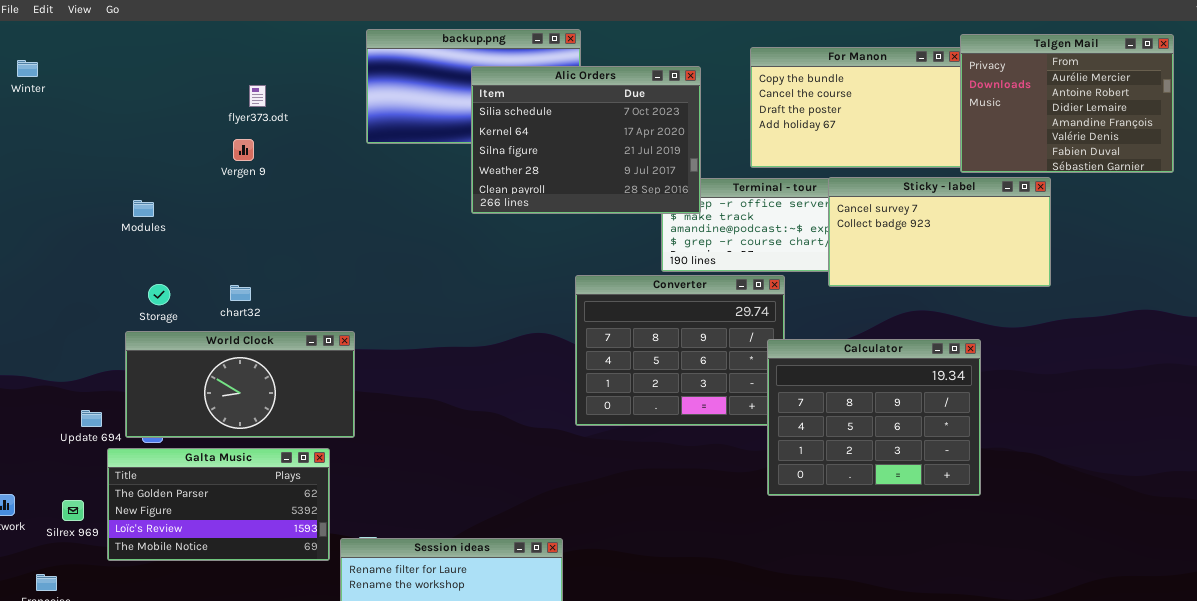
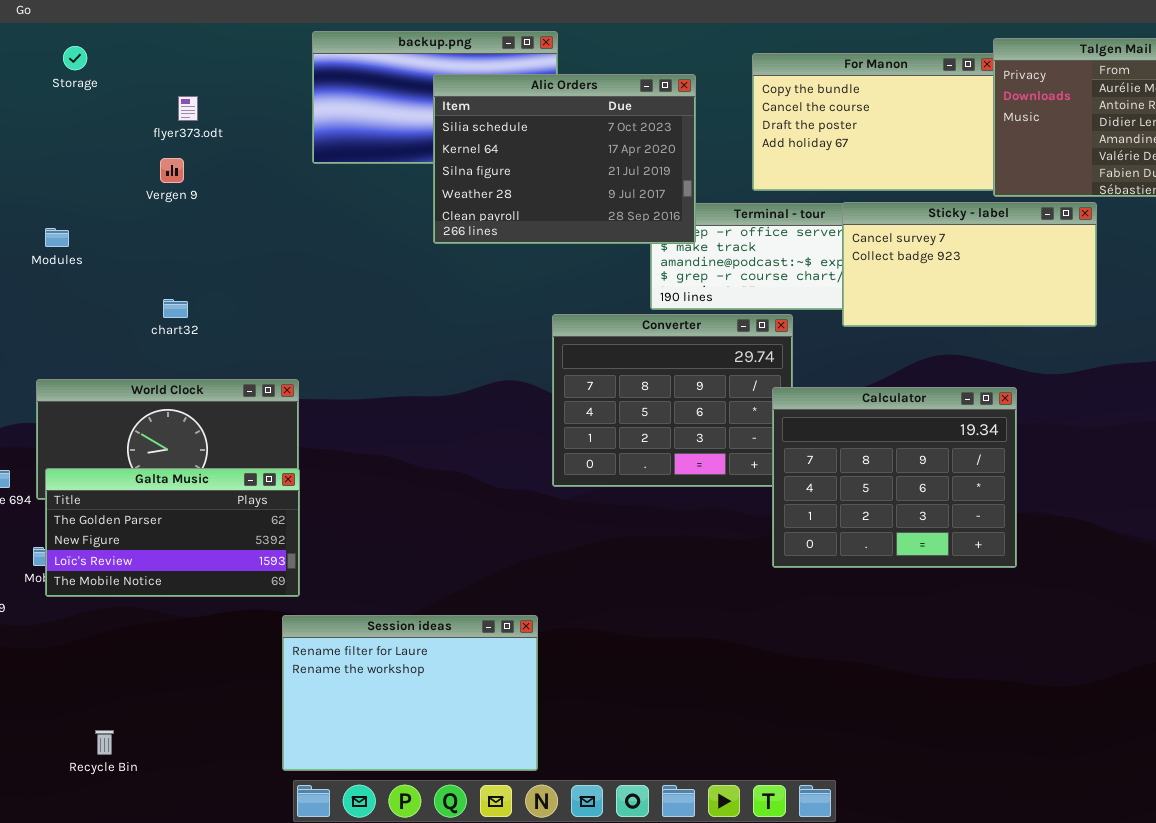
Storage: [148,284,170,305] -> [63,46,87,70], moved
chart32: [230,285,251,301] -> [163,299,188,318], moved
Galta Music: [107,448,330,561] -> [45,468,300,597], moved

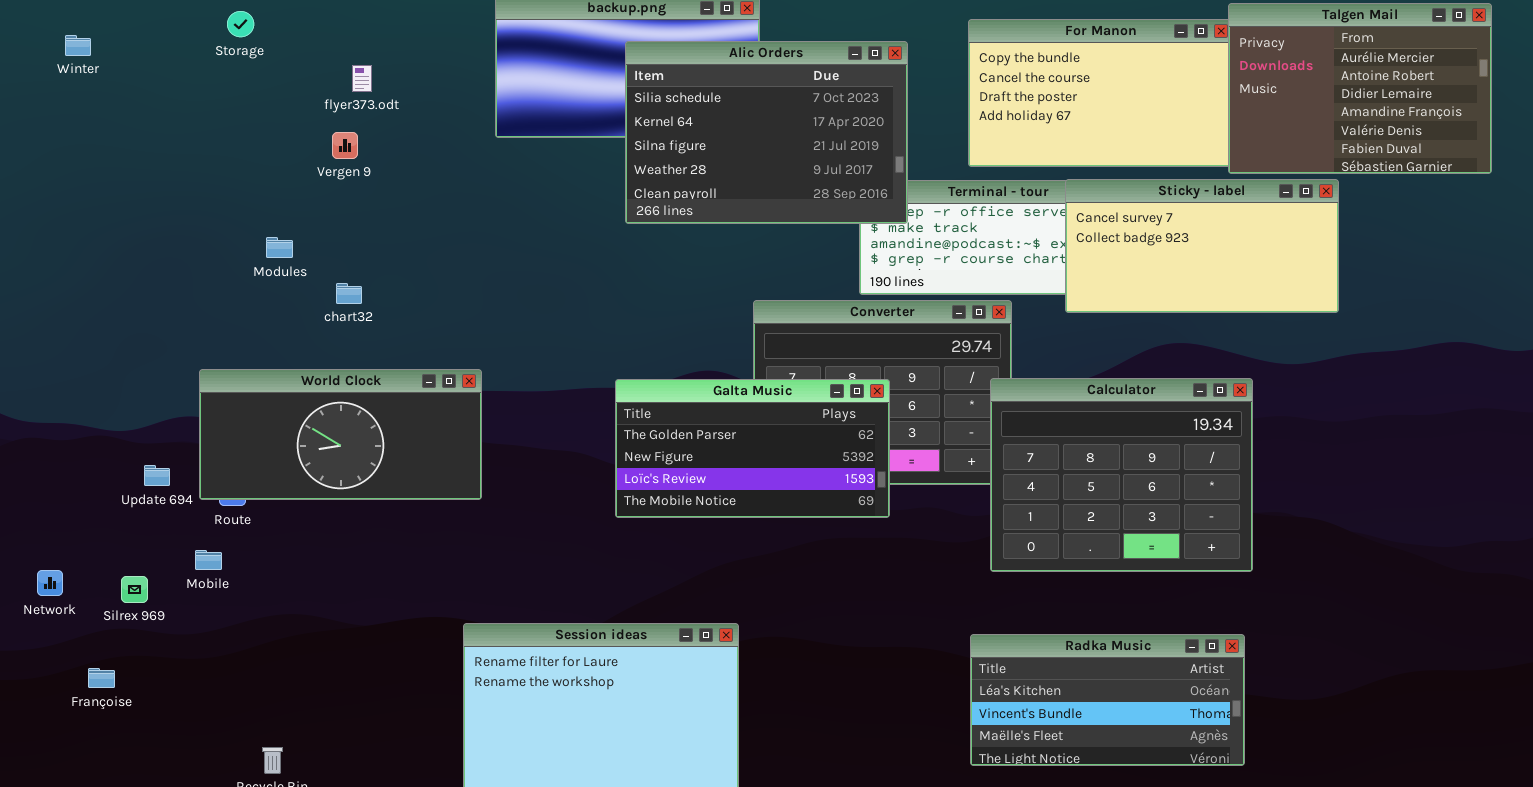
Modules: [45,228,69,247] -> [266,237,293,258], moved
Galta Music: [45,468,300,597] -> [615,379,890,518], moved
Radka Music: none -> [970,634,1245,766], opened

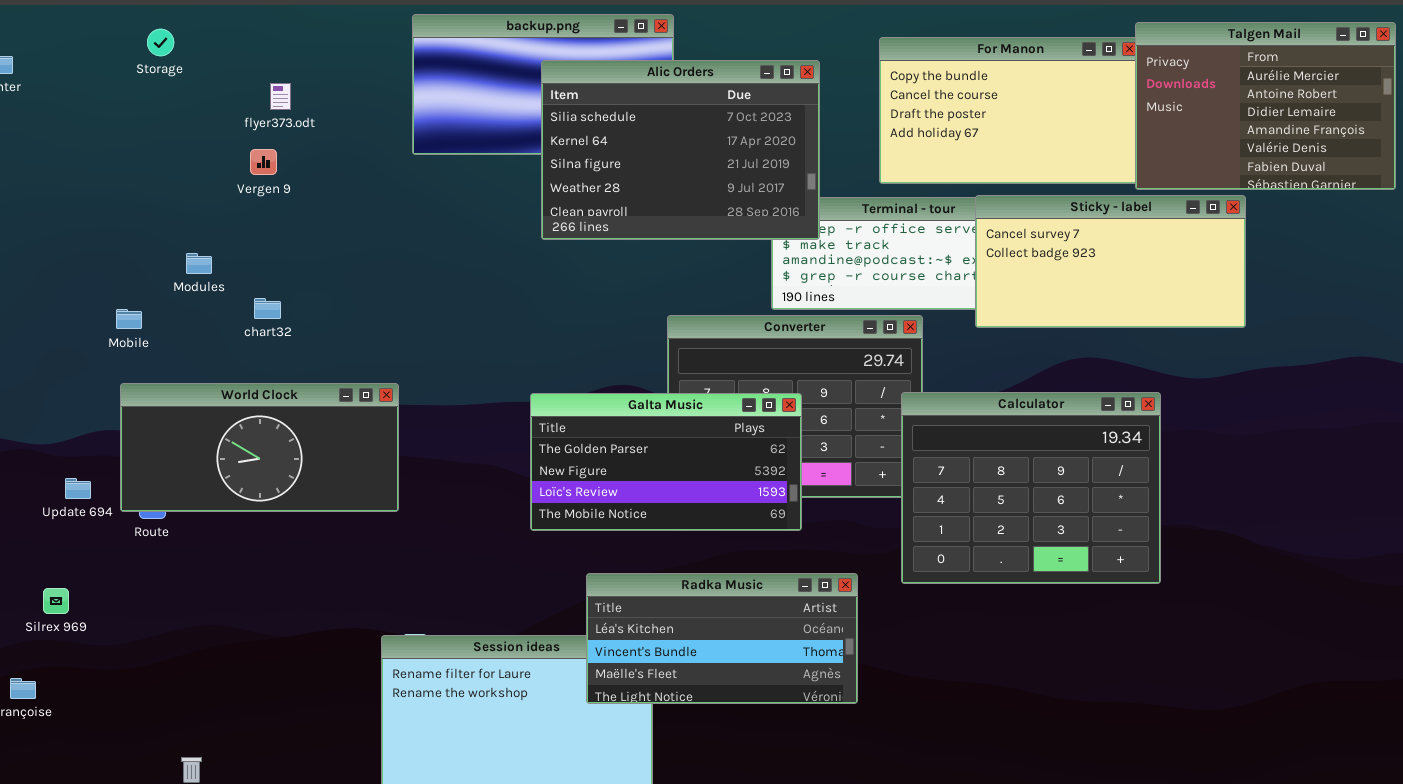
Mobile: [195,550,222,570] -> [116,309,142,329], moved
Radka Music: [970,634,1245,766] -> [586,573,858,704], moved

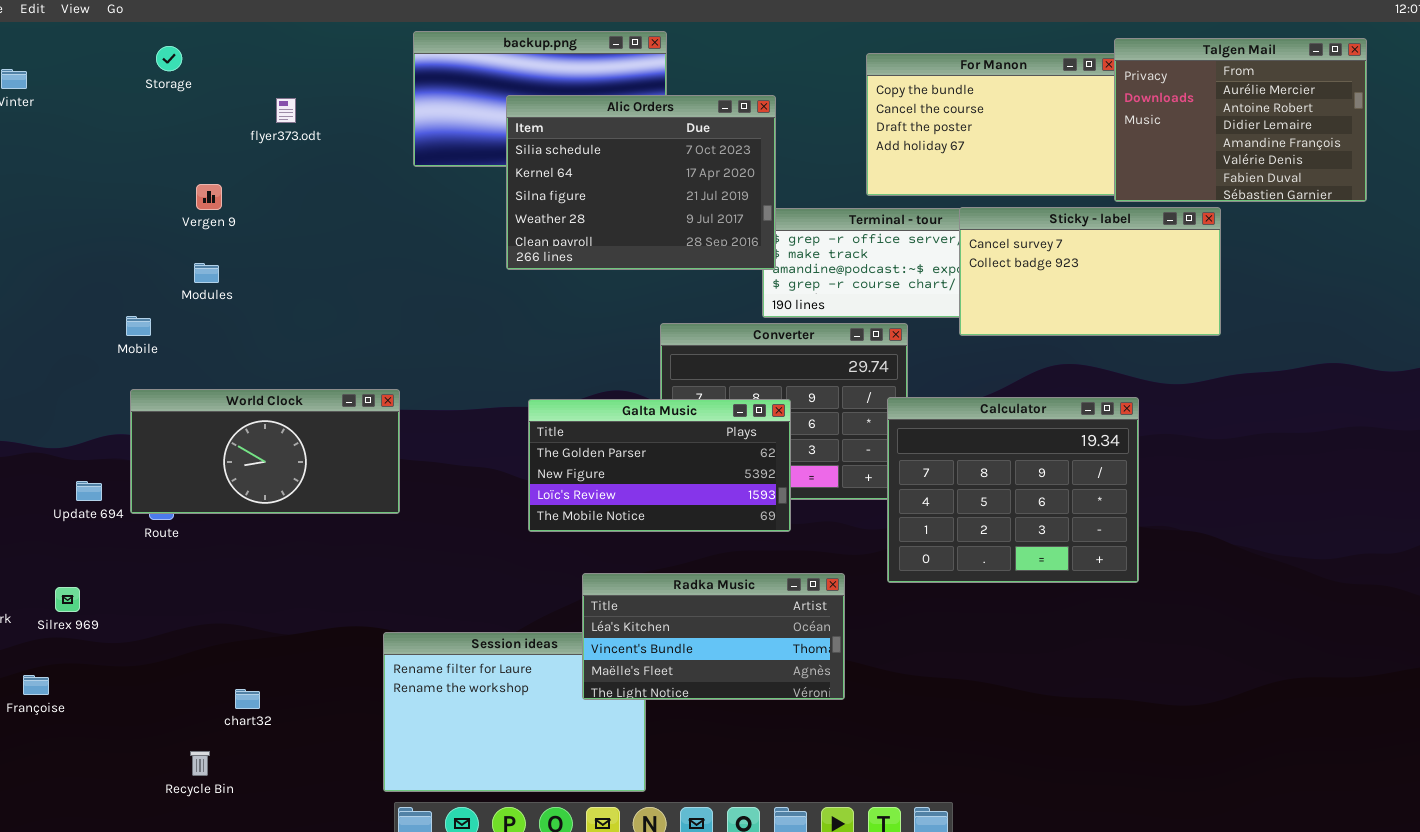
Alic Orders: [541,60,820,240] -> [506,95,776,270], moved
Vergen 9: [250,149,277,175] -> [196,184,222,210], moved
chart32: [254,298,281,319] -> [235,689,260,709], moved

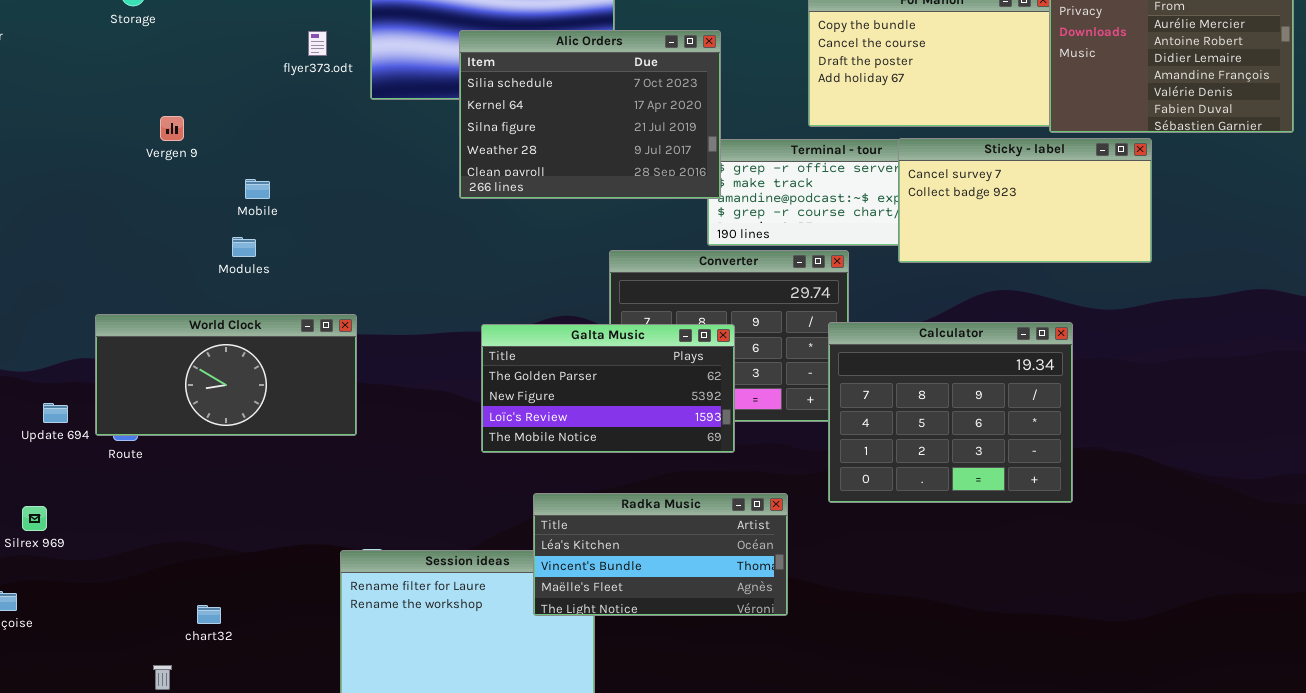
flyer373.odt: [276,98,296,123] -> [308,31,327,56], moved
Modules: [194,263,219,283] -> [232,237,256,257], moved
Mobile: [126,316,151,336] -> [245,179,270,199], moved

